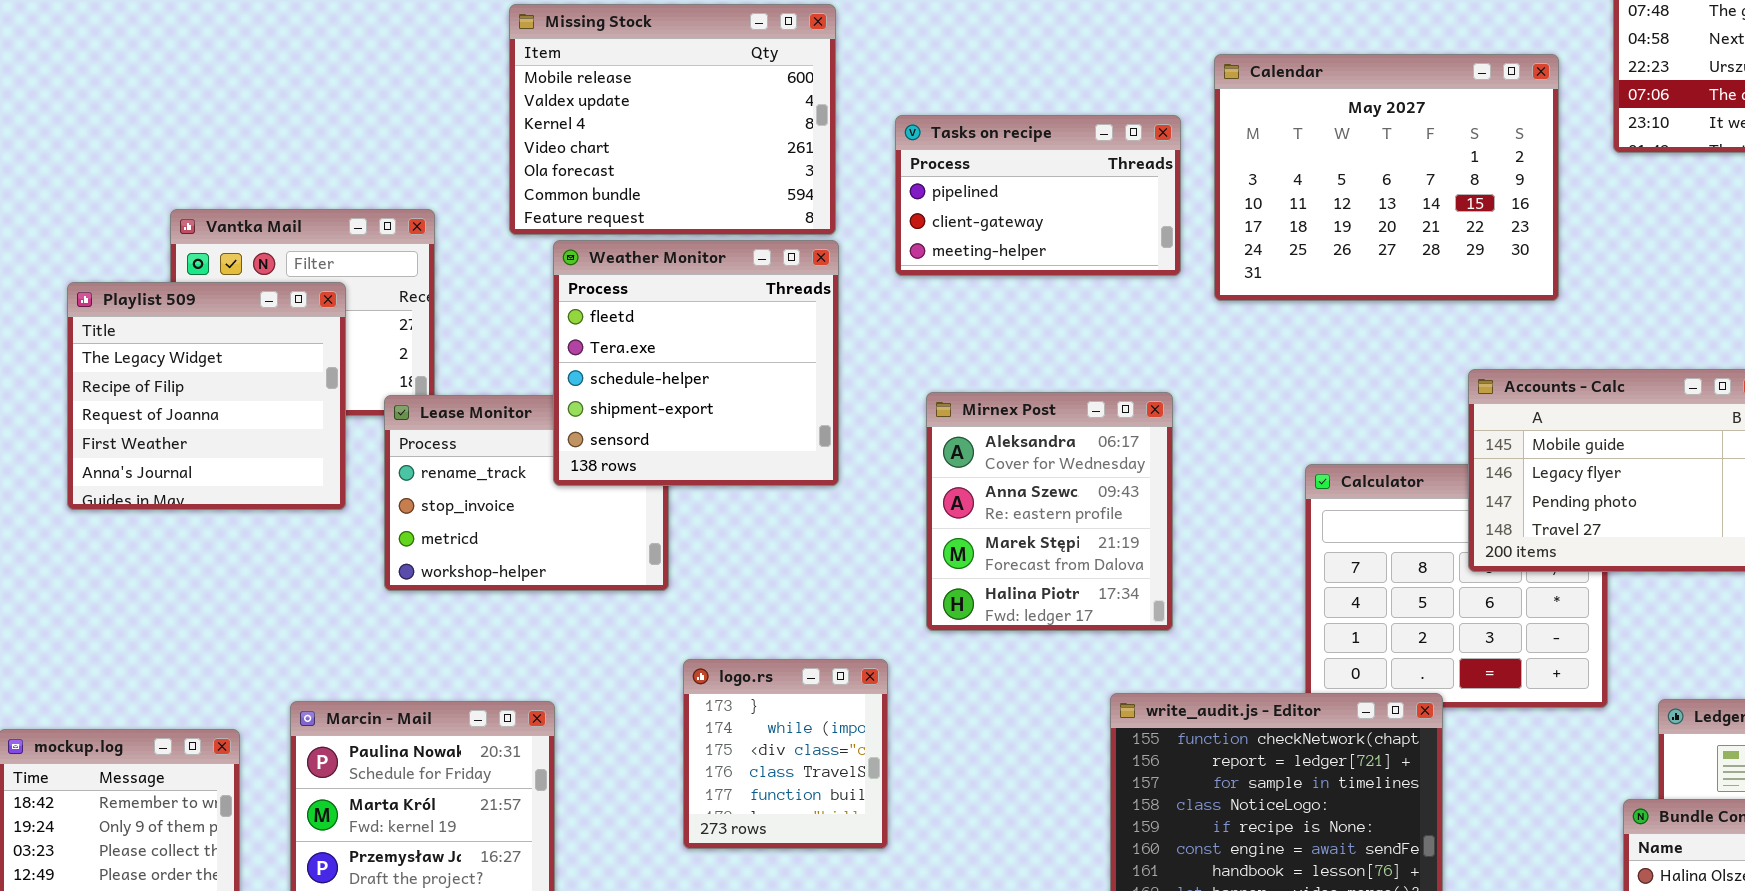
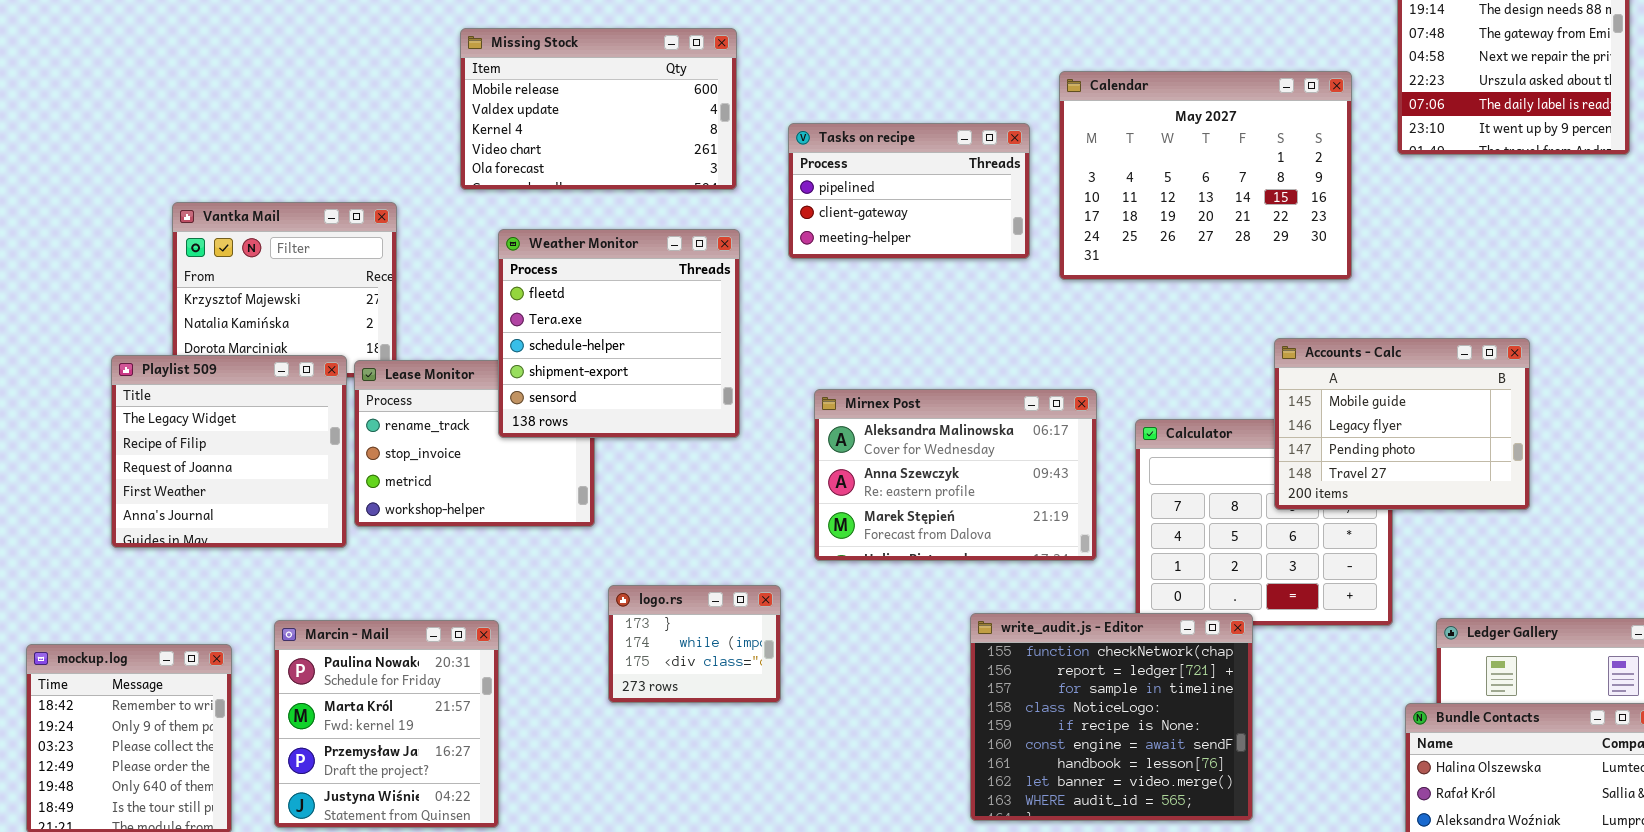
Missing Stock: [509,4,836,235] -> [460,28,737,190], resized
Playlist 509: [67,282,346,510] -> [111,355,347,548], moved
Mirnex Post: [926,392,1173,631] -> [814,389,1097,561], resized
logo.rs: [683,659,888,849] -> [608,585,781,703], resized

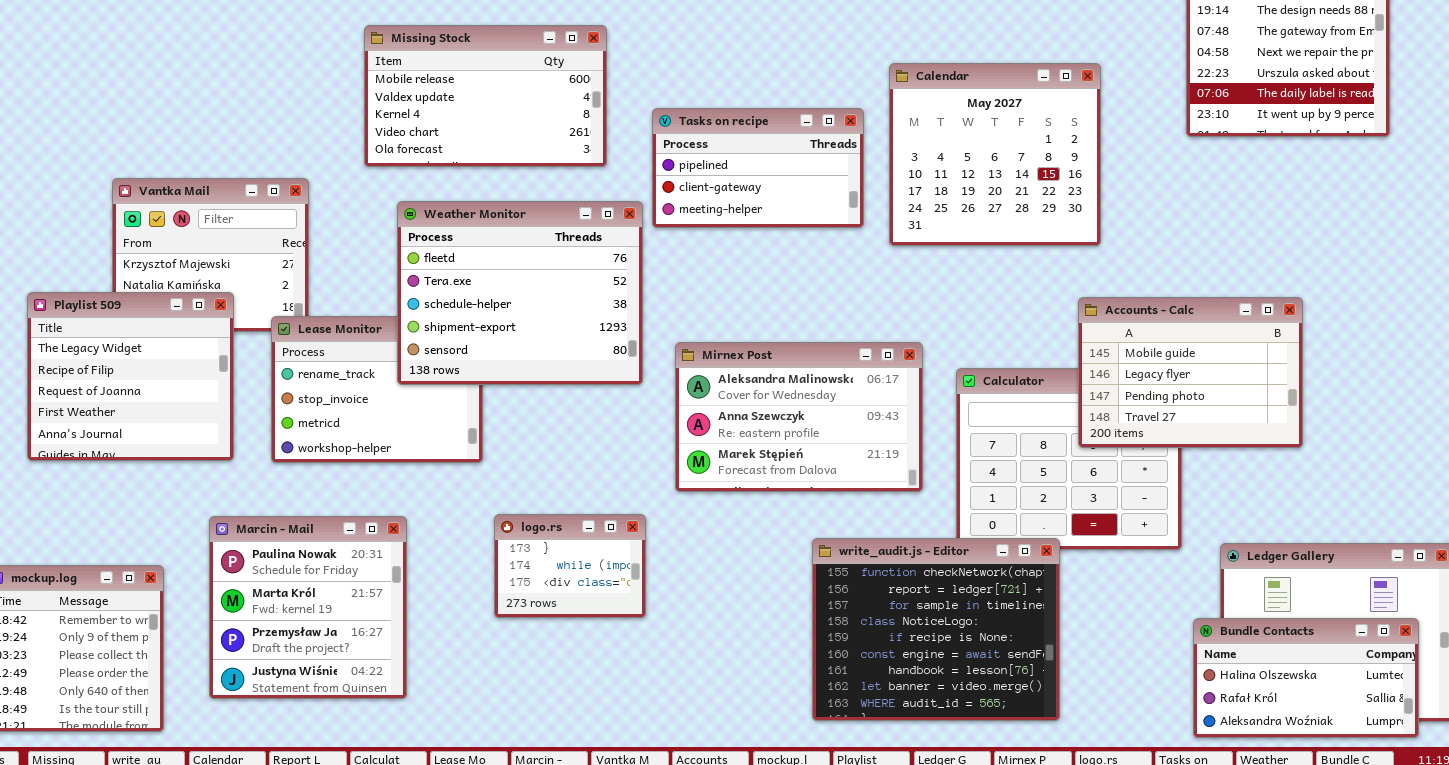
Calendar: [1059,71,1352,280] -> [889,63,1101,246], resized
Weather Monitor: [498,229,740,438] -> [397,201,643,385], resized
Playlist 509: [111,355,347,548] -> [27,292,234,461], moved
Marcin - Mail: [274,620,499,828] -> [209,516,407,699], moved

